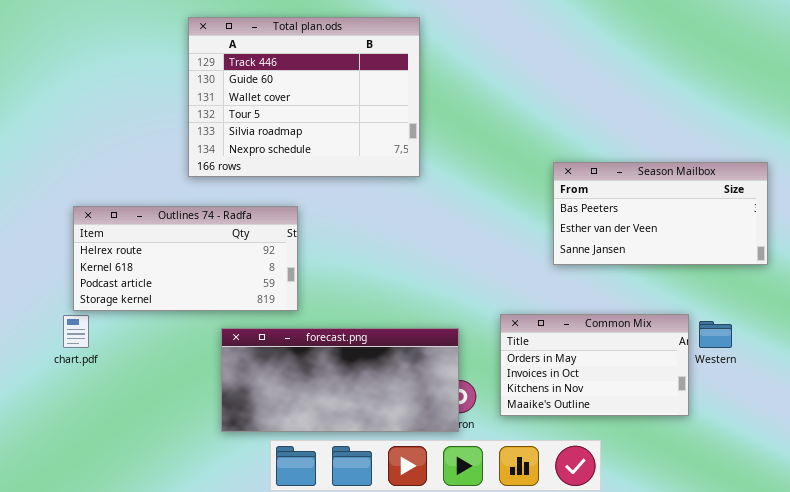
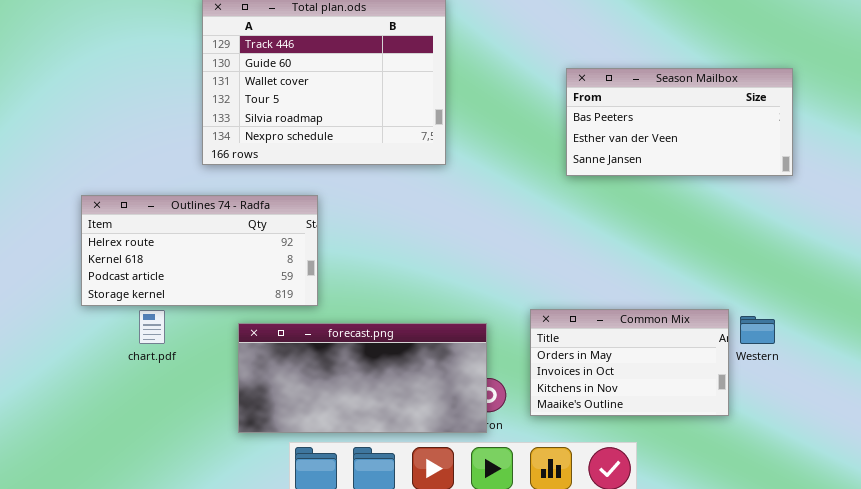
Season Mailbox: [553,162,768,265] -> [566,68,793,176], moved
chart.pdf: [63,315,89,348] -> [139,310,165,344], moved

